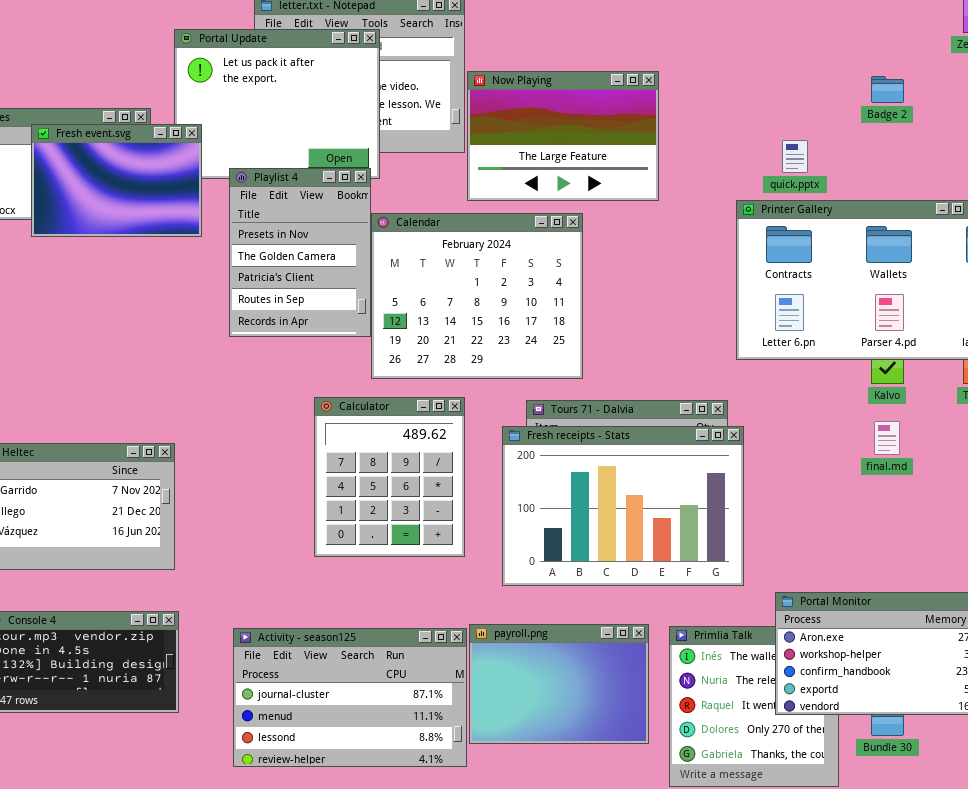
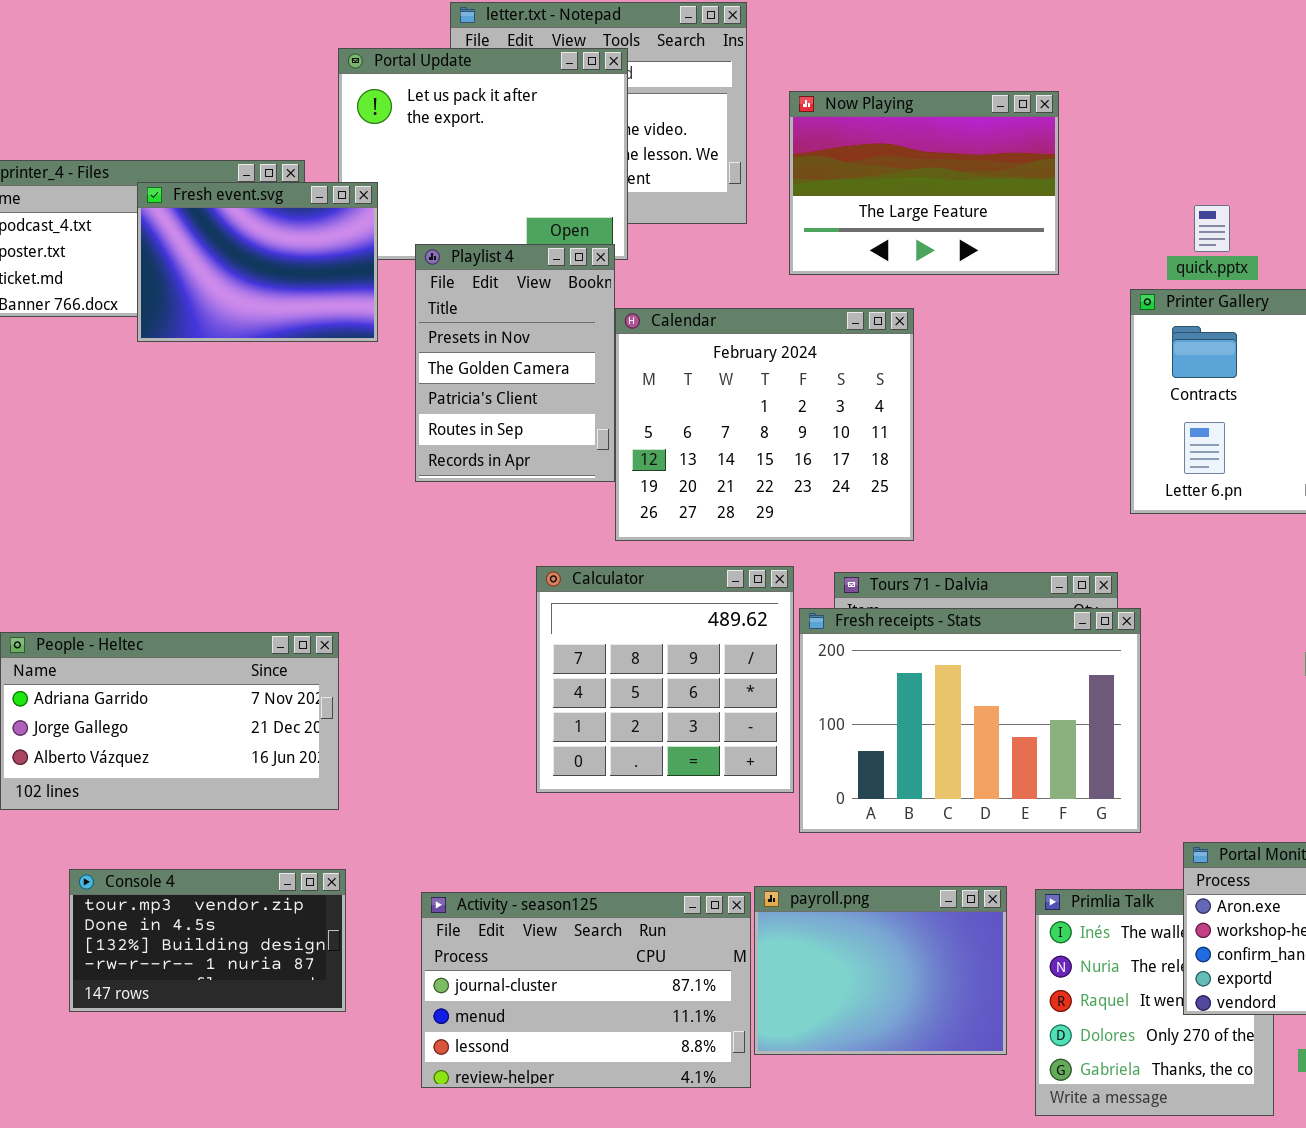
Now Playing: [467,71,659,201] -> [789,91,1059,275], moved
Calculator: [314,397,465,557] -> [536,566,794,793], resized

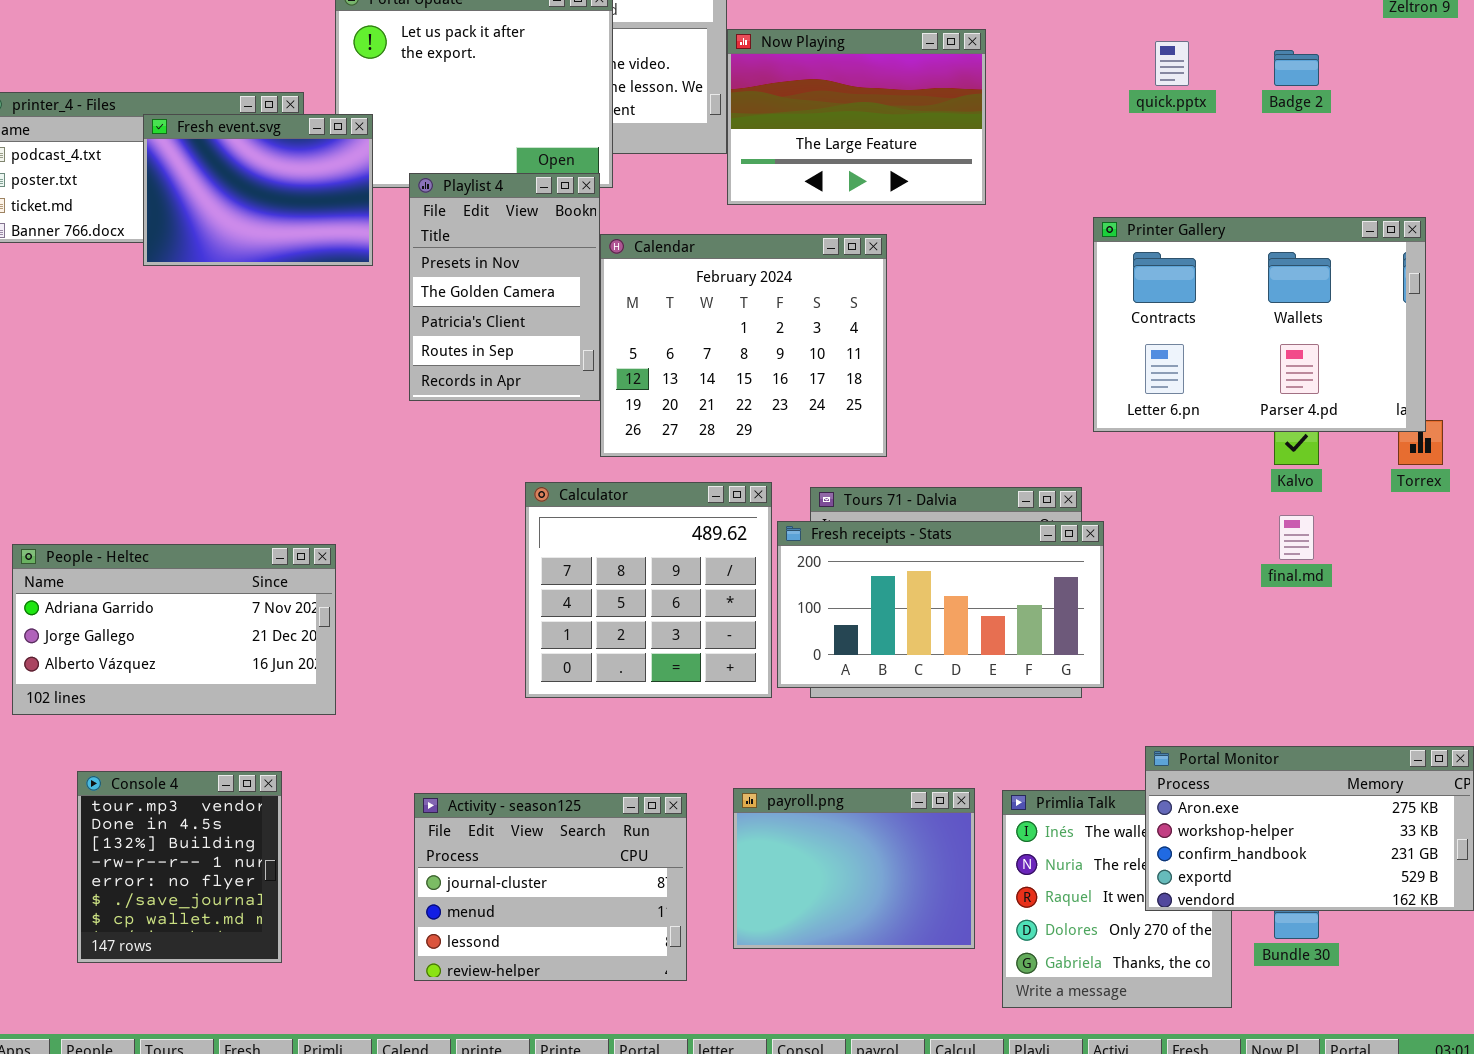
Now Playing: [789,91,1059,275] -> [727,29,986,205], moved
quick.pptx: [1194,205,1230,252] -> [1155,41,1189,86], moved
Fresh receipts - Stats: [799,608,1141,833] -> [777,521,1104,688], resized
Console 4: [69,869,346,1012] -> [77,771,282,963], resized
Activity - season125: [421,892,751,1088] -> [414,793,687,981], resized

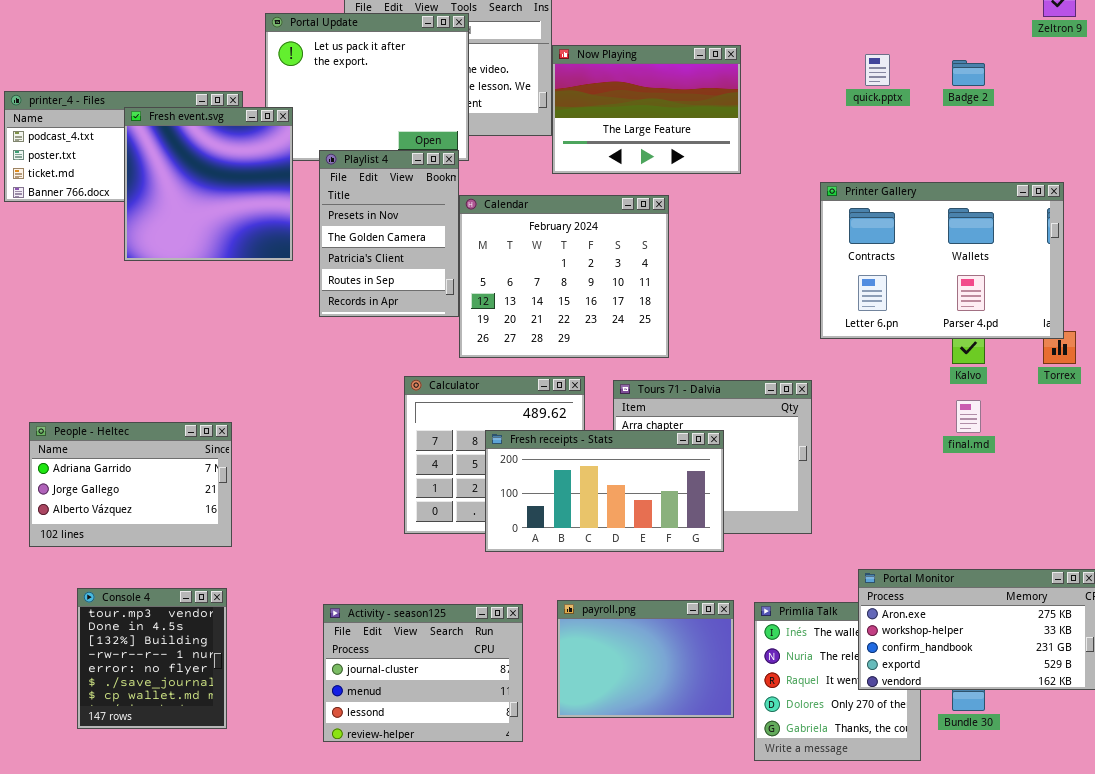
Fresh event.svg: [143,114,373,266] -> [124,107,293,261], resized
Fresh receipts - Stats: [777,521,1104,688] -> [485,430,724,552], moved
People - Heltec: [12,544,336,715] -> [29,422,232,547], resized

